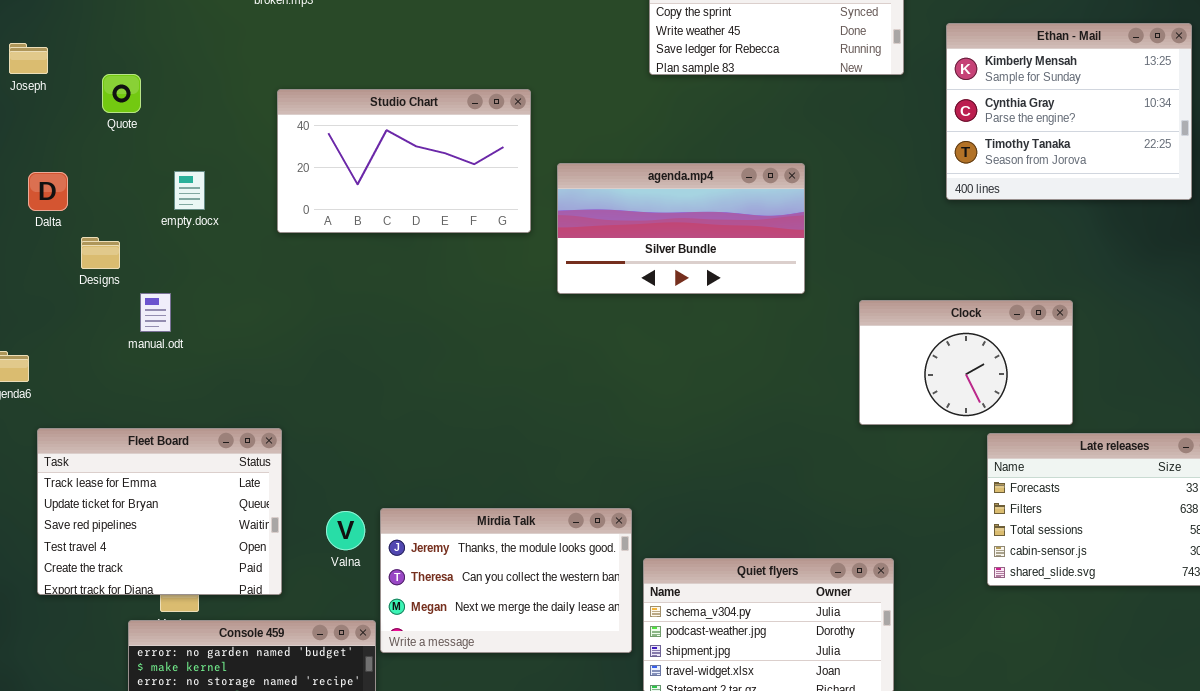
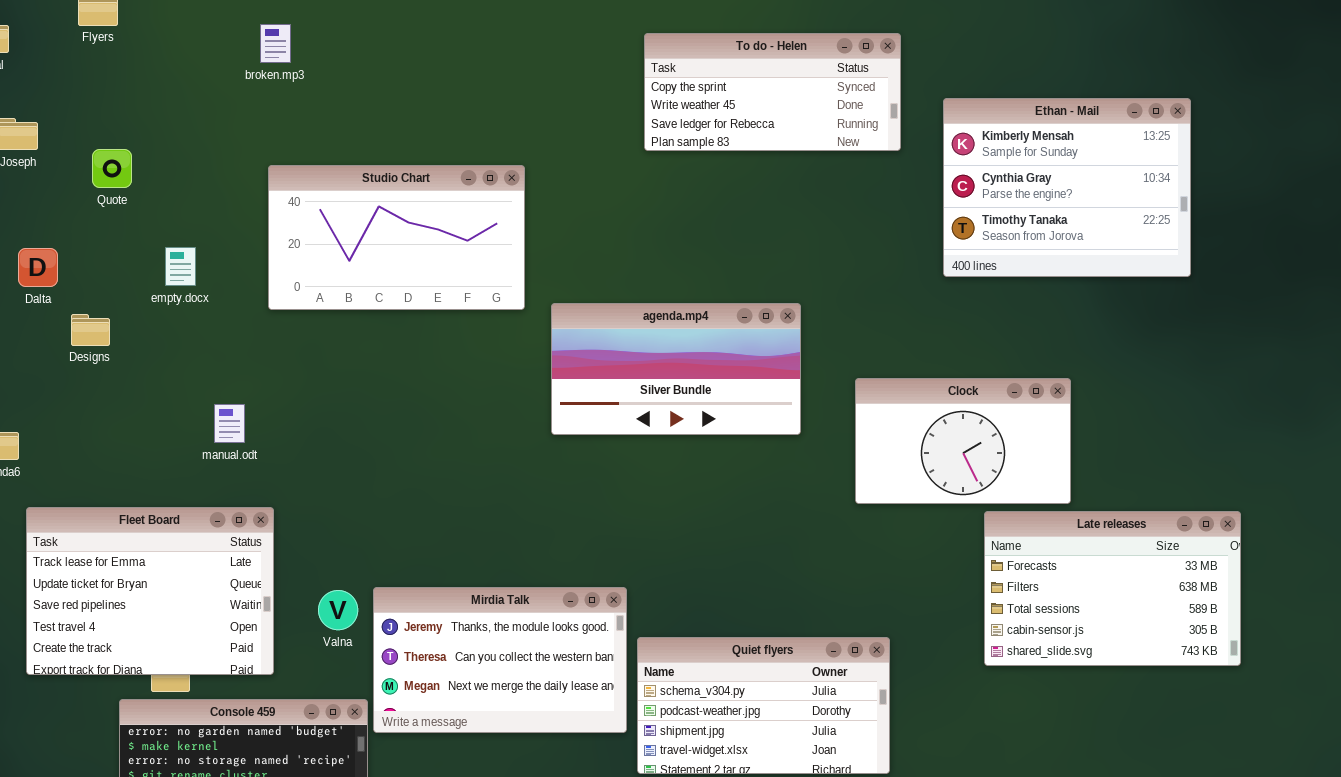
agenda.mp4: [557,163,805,294] -> [551,303,801,435], moved
manual.odt: [140,293,171,332] -> [214,404,245,443], moved

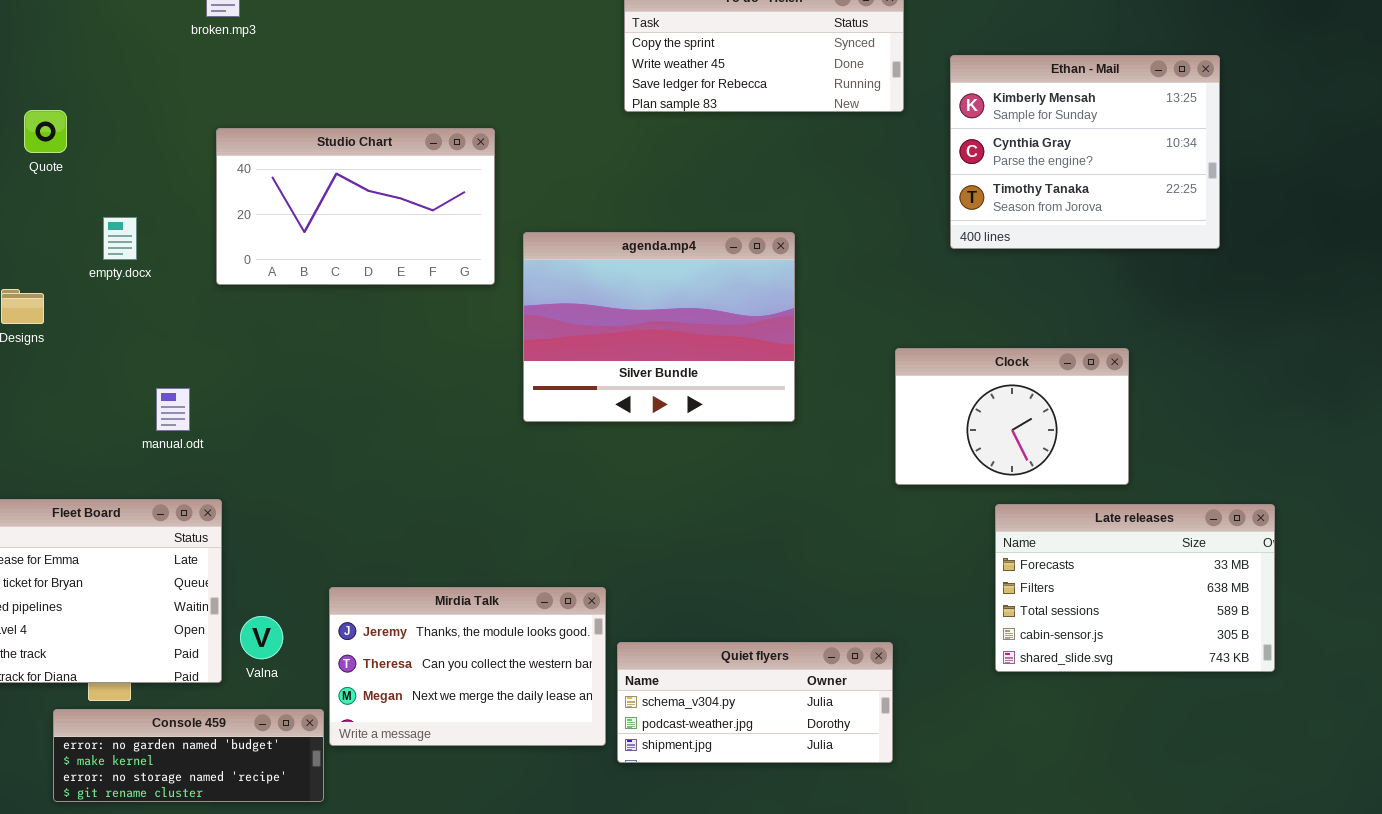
agenda.mp4: [551,303,801,435] -> [523,232,795,422], resized
Clock: [855,378,1071,504] -> [895,348,1129,485], moved
Valna: [318,590,358,630] -> [240,616,283,659], moved
Quiet flyers: [637,637,890,774] -> [617,642,893,763], resized

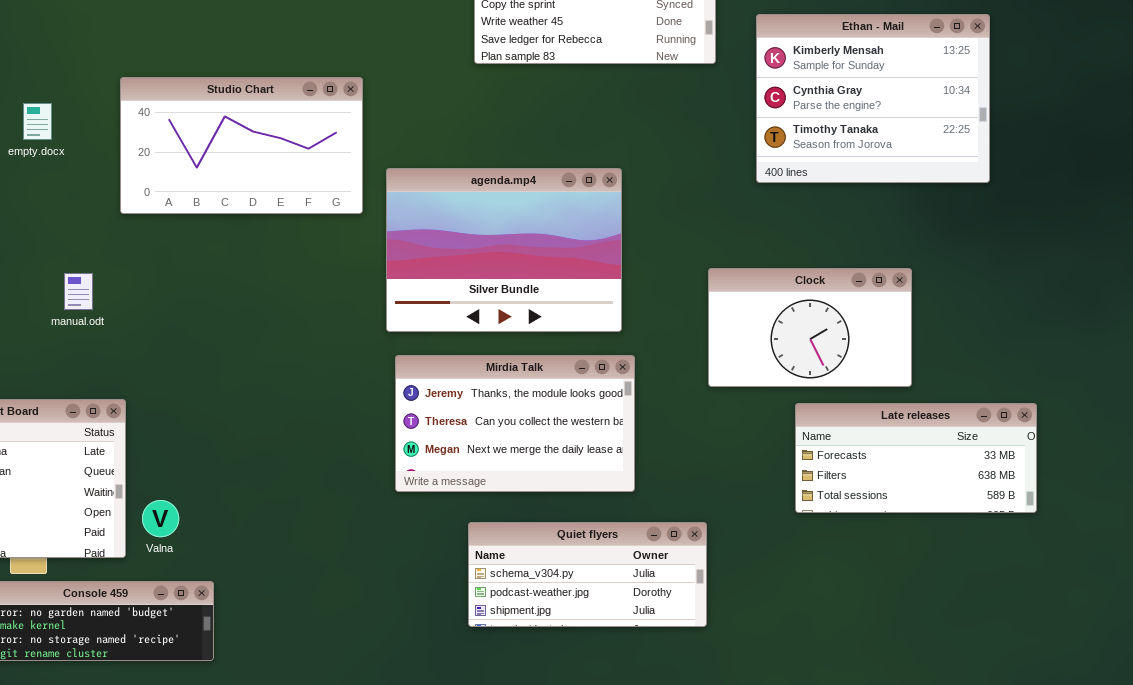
empty.docx: [103,217,137,260] -> [23,103,52,140], moved
manual.odt: [156,388,190,431] -> [64,273,93,310], moved
Late releases: [995,504,1275,672] -> [795,403,1037,513], resized
Mirdia Talk: [329,587,606,746] -> [395,355,635,492], moved

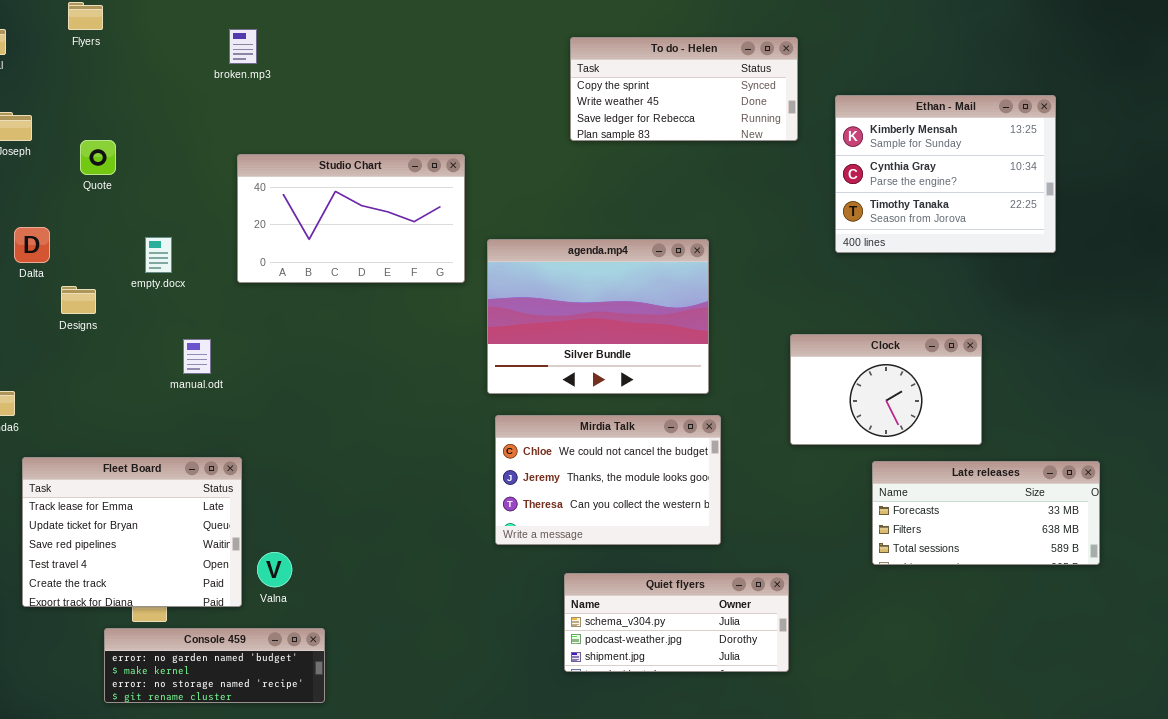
empty.docx: [23,103,52,140] -> [145,237,172,273], moved
Mirdia Talk: [395,355,635,492] -> [495,415,721,545], scrolled up 1 row

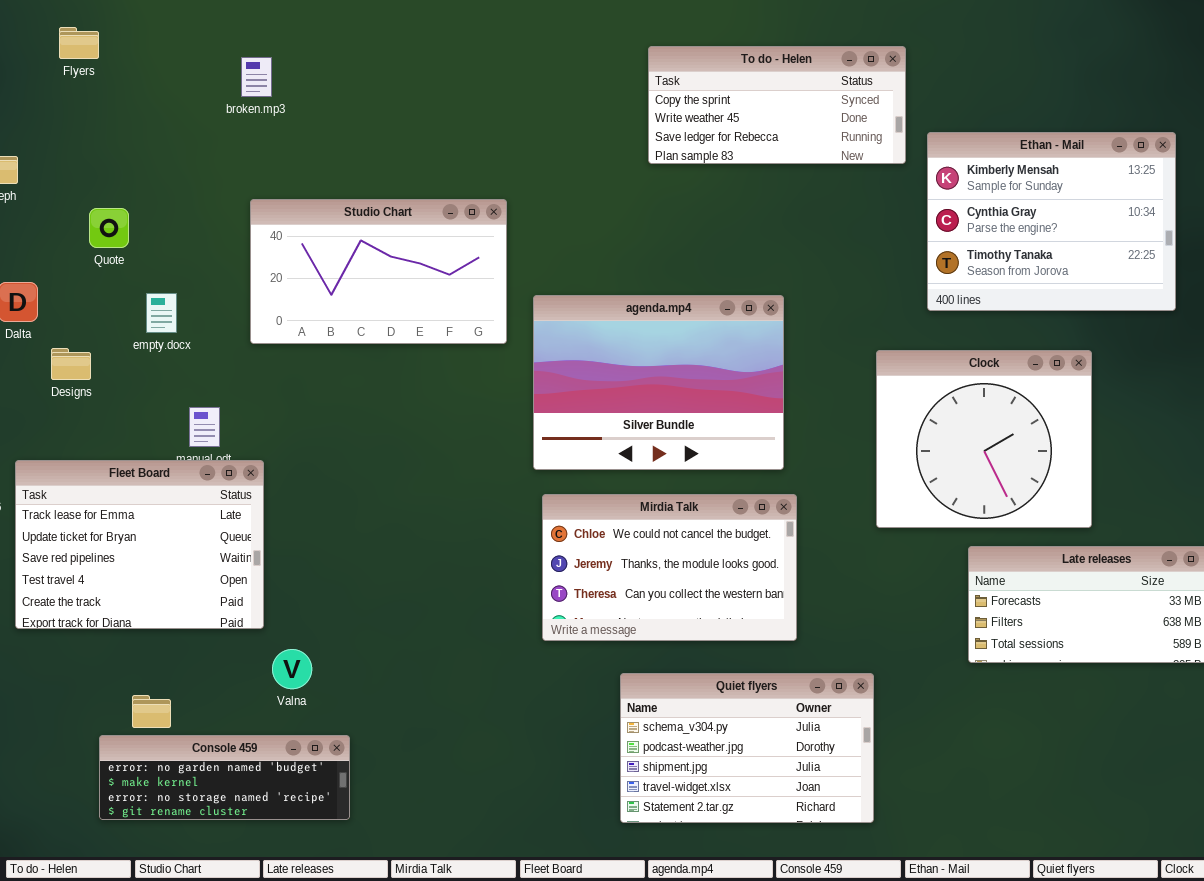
To do - Helen: [570,37,798,141] -> [648,46,906,164], moved
Quote: [80,140,116,175] -> [89,208,129,248], moved
Clock: [790,334,982,445] -> [876,350,1092,528], resized
Fleet Board: [22,457,242,607] -> [15,460,264,629], moved
Quiet flyers: [564,573,789,672] -> [620,673,874,823], resized

